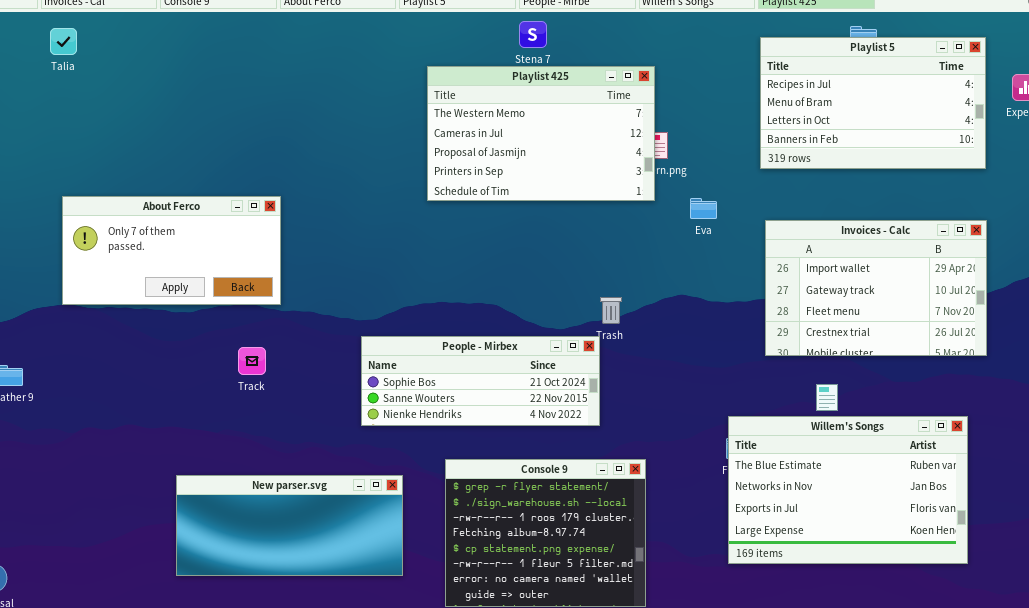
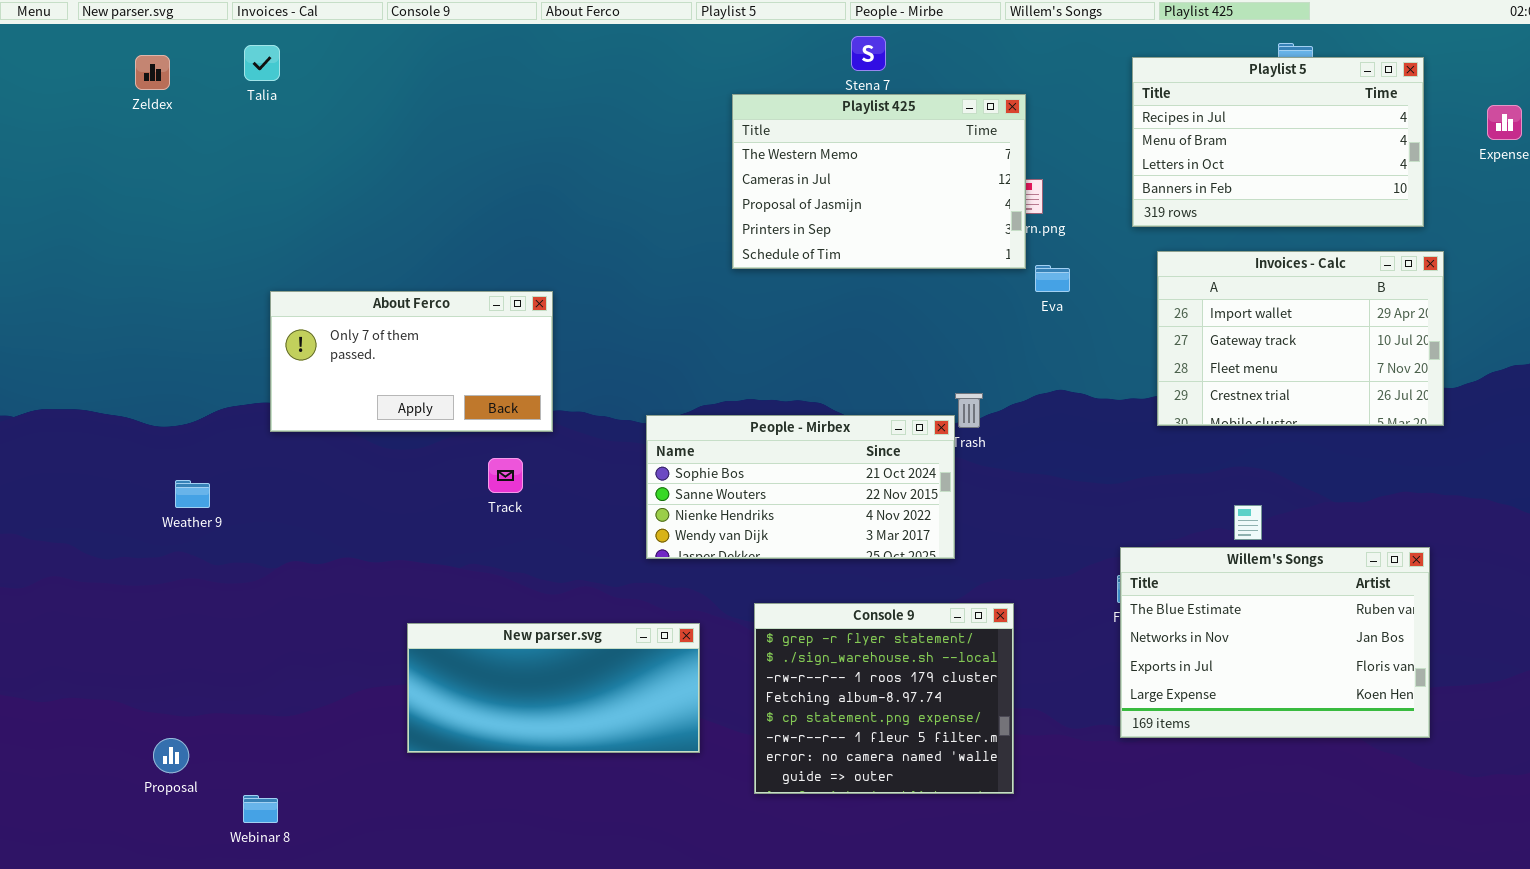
Playlist 5: [760,37,986,169] -> [1132,57,1424,227], moved
About Ferco: [62,196,281,305] -> [270,291,553,432], moved
Eva: [690,198,717,219] -> [1035,265,1070,292], moved
Invoices - Calc: [765,220,987,356] -> [1157,251,1444,426], moved
People - Mirbex: [361,336,600,426] -> [646,415,955,559], resized

